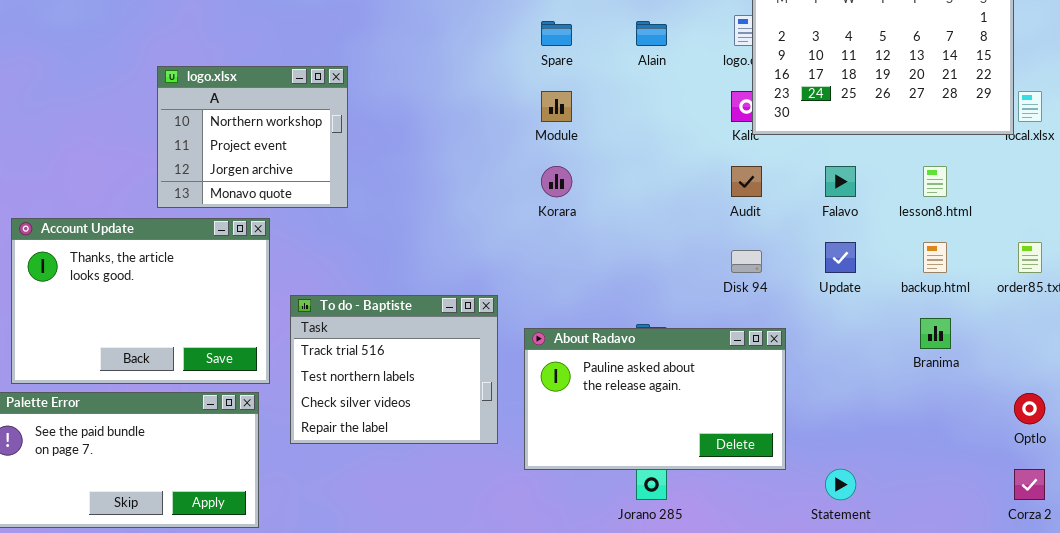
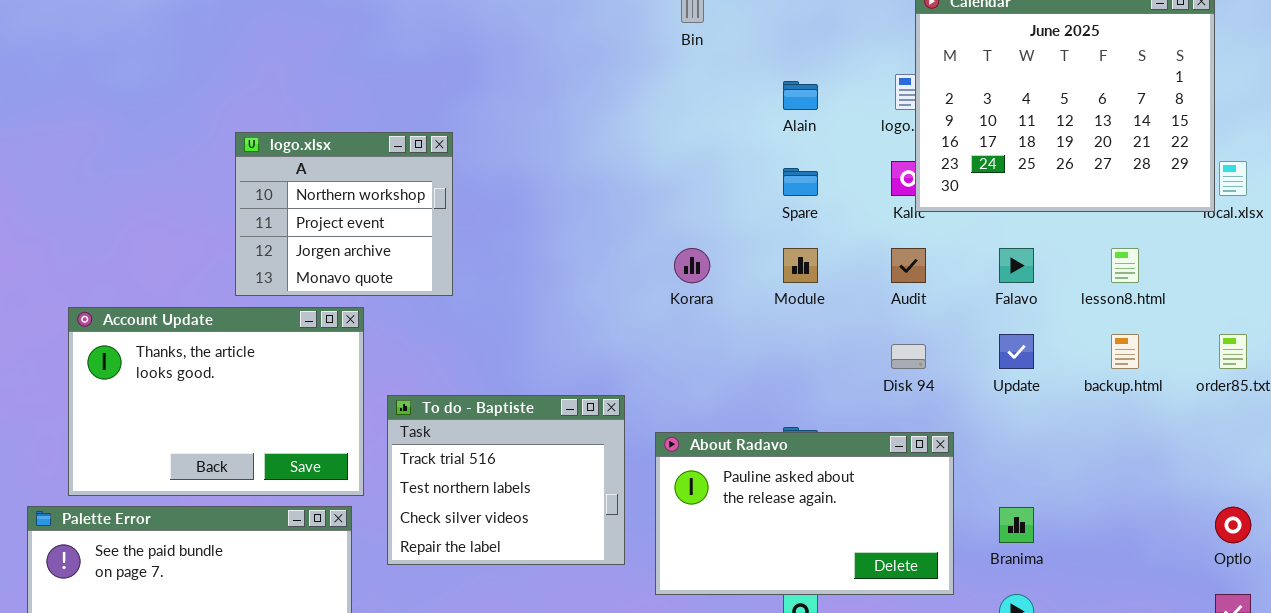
Spare: [541,21,572,46] -> [783,168,818,196], moved
Module: [541,91,572,122] -> [783,248,818,283], moved
Branima: [920,318,951,349] -> [999,507,1034,543], moved

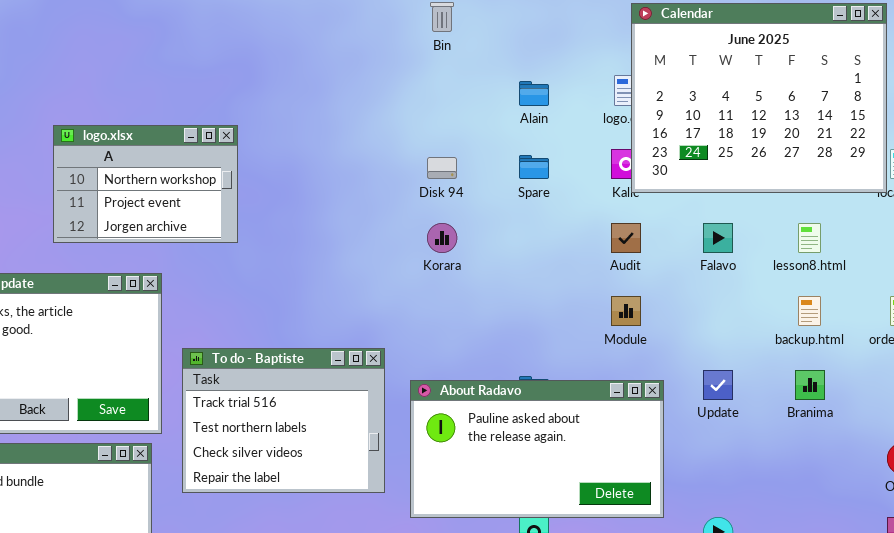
logo.xlsx: [235,132,453,296] -> [53,125,238,243], resized
Module: [783,248,818,283] -> [611,296,641,326], moved
Update: [999,334,1034,369] -> [703,370,733,400], moved
Disk 94: [891,344,926,369] -> [427,157,457,179], moved
Branima: [999,507,1034,543] -> [795,370,825,400], moved

